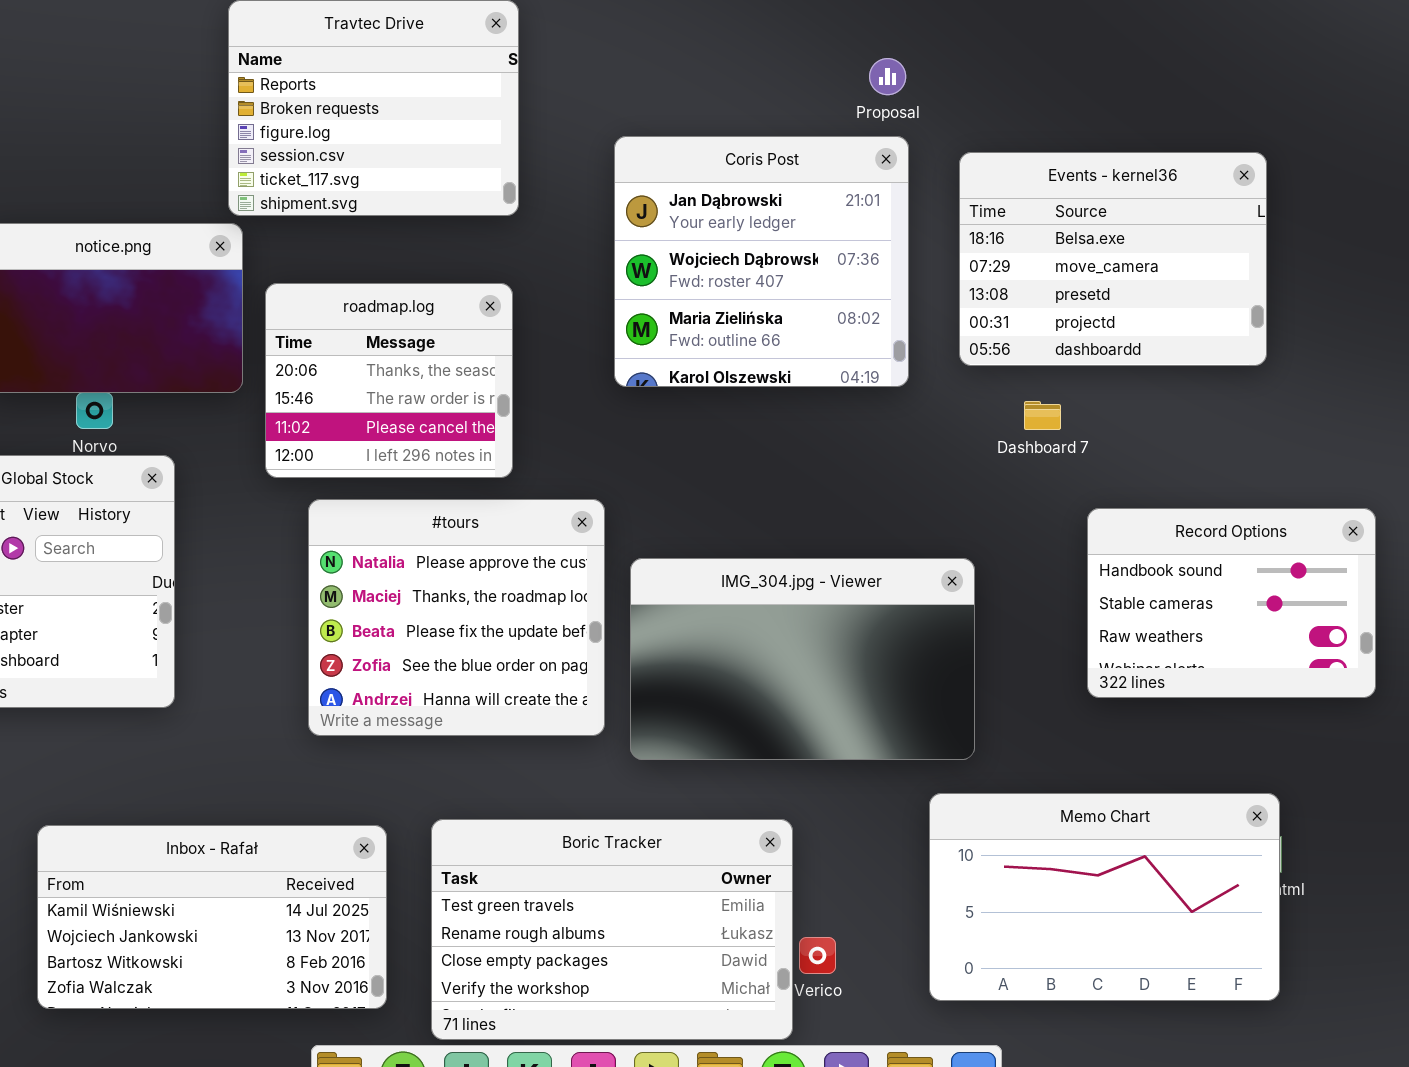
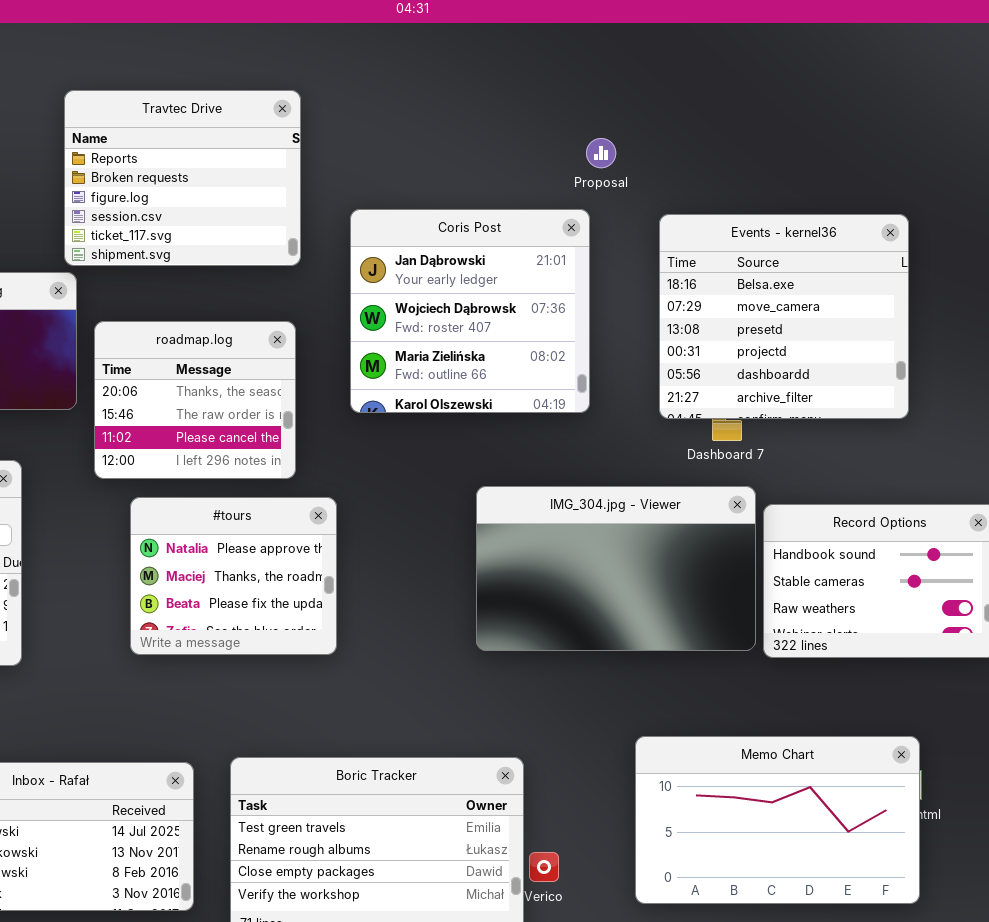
Coris Post: [614,136,909,387] -> [350,209,590,413], moved
Events - kernel36: [959,152,1267,366] -> [659,214,909,419], resized
#tours: [308,499,605,736] -> [130,497,337,655], resized
IMG_304.jpg - Viewer: [630,558,975,760] -> [476,486,756,651], moved

